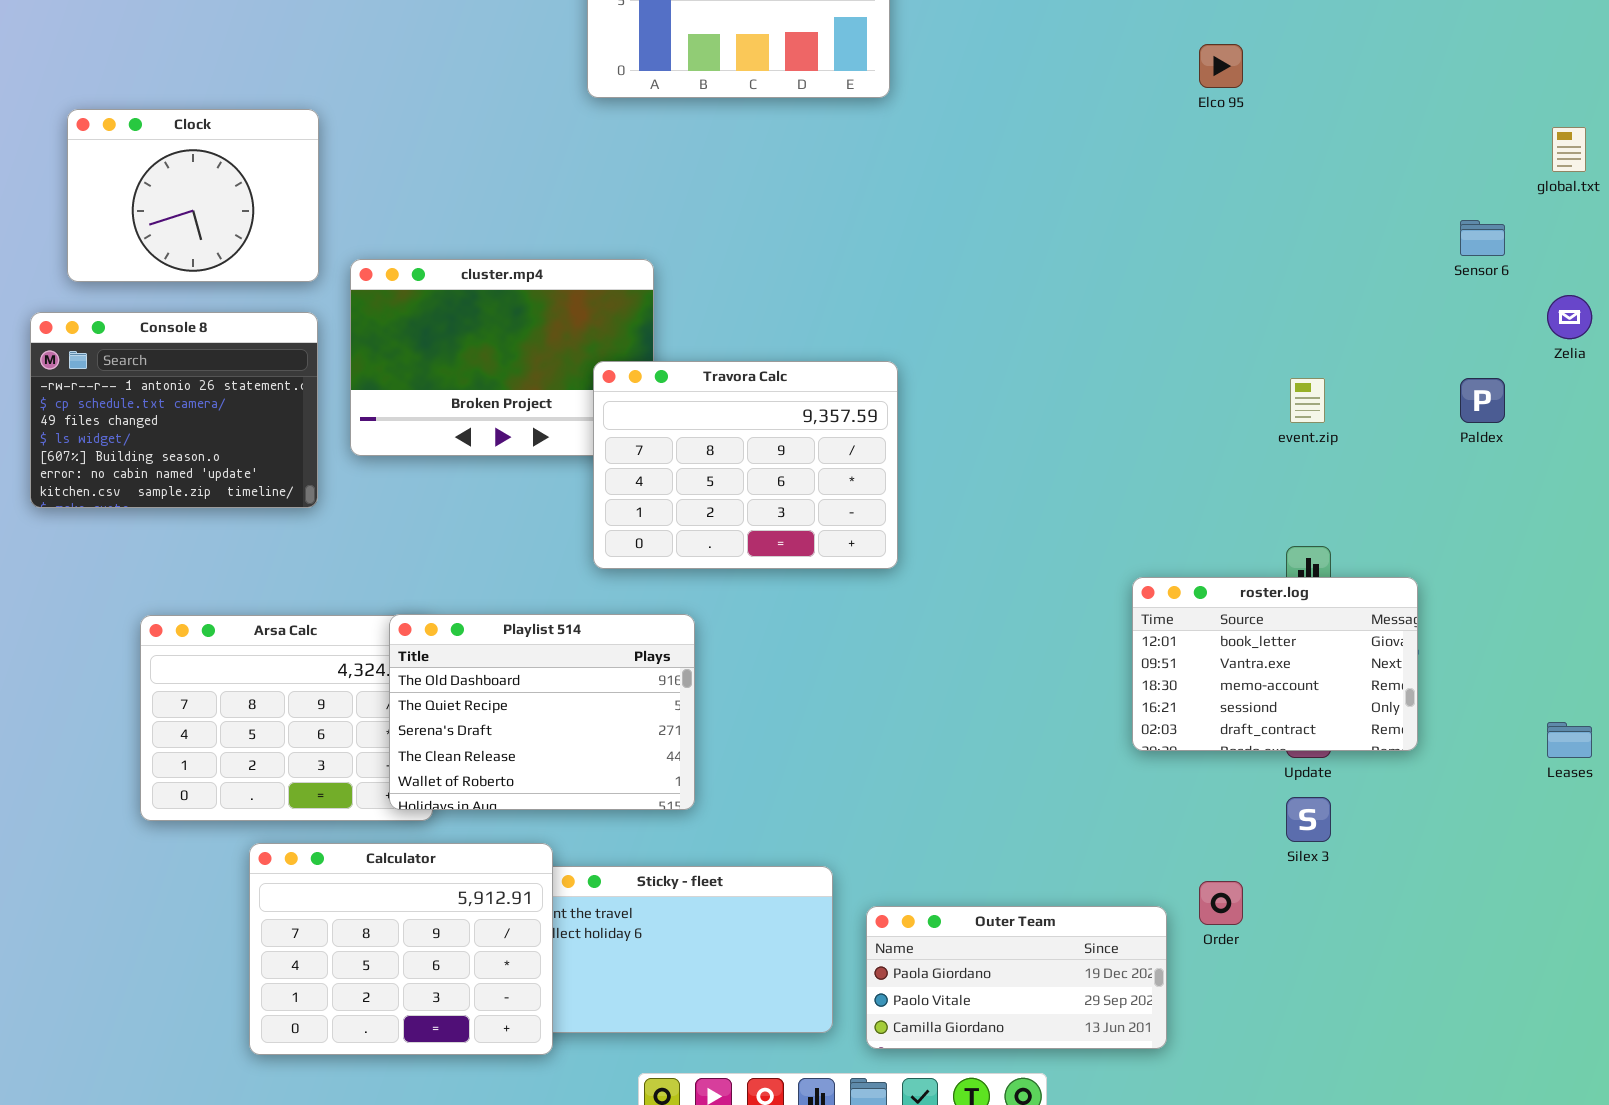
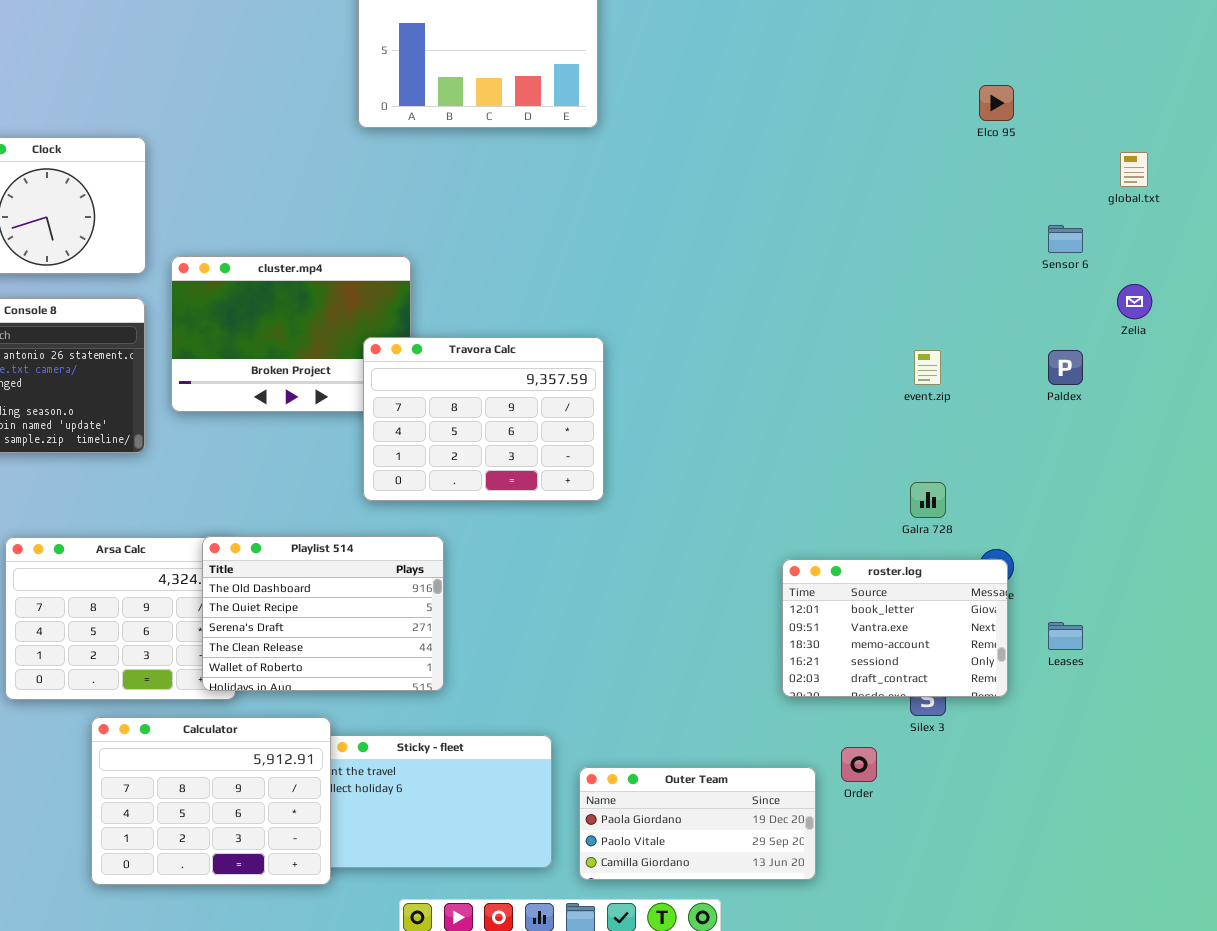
Elco 95: [1199,44,1243,88] -> [979,85,1014,121], moved
roster.log: [1132,577,1418,751] -> [782,559,1008,697], moved
Leases: [1547,722,1592,758] -> [1048,622,1083,650], moved

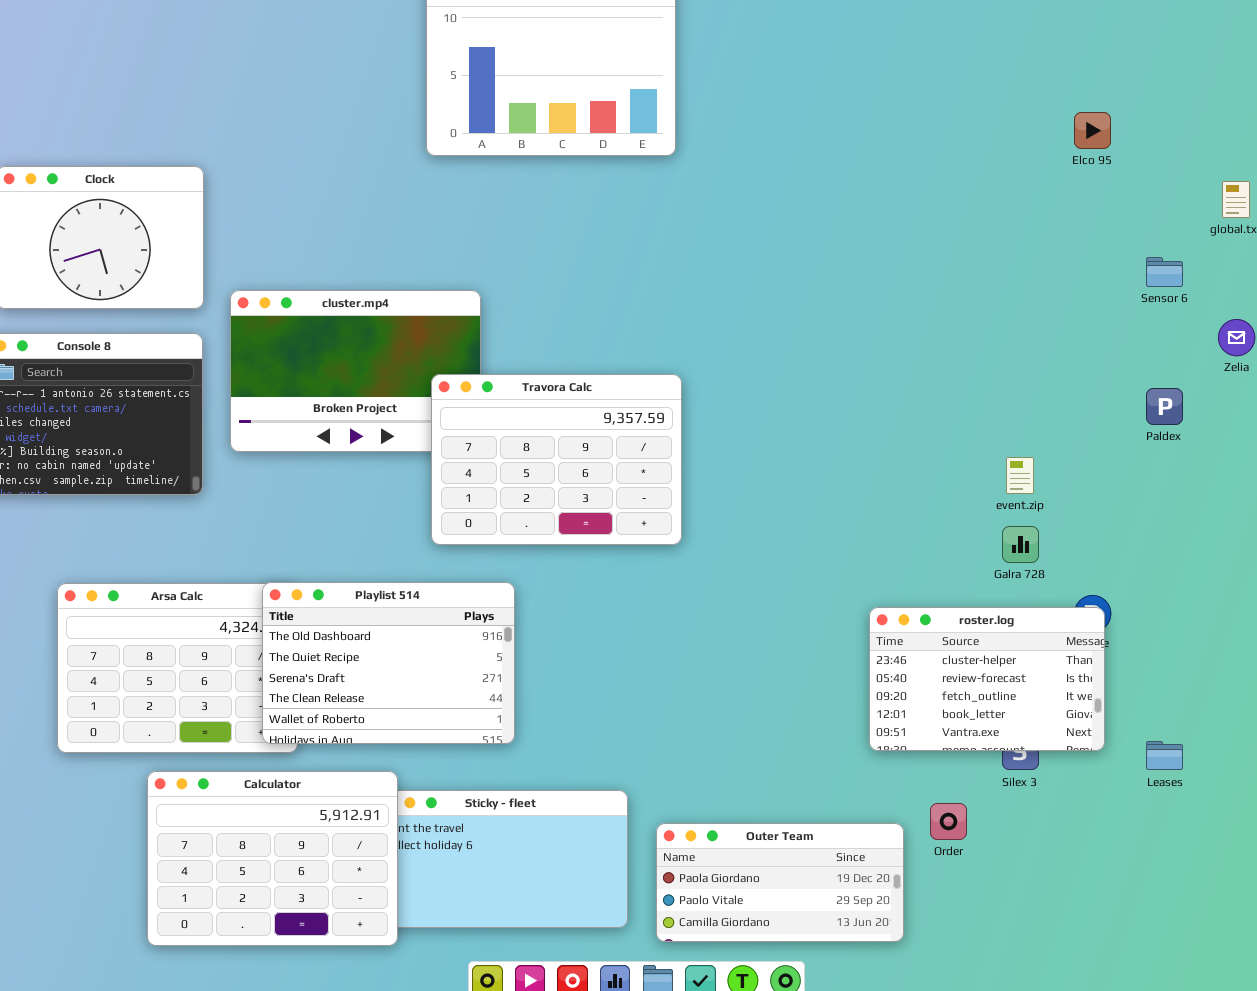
event.zip: [914,350,941,385] -> [1006,457,1034,494], moved
roster.log: [782,559,1008,697] -> [869,607,1105,751], scrolled up 3 rows
Leases: [1048,622,1083,650] -> [1146,741,1183,770], moved

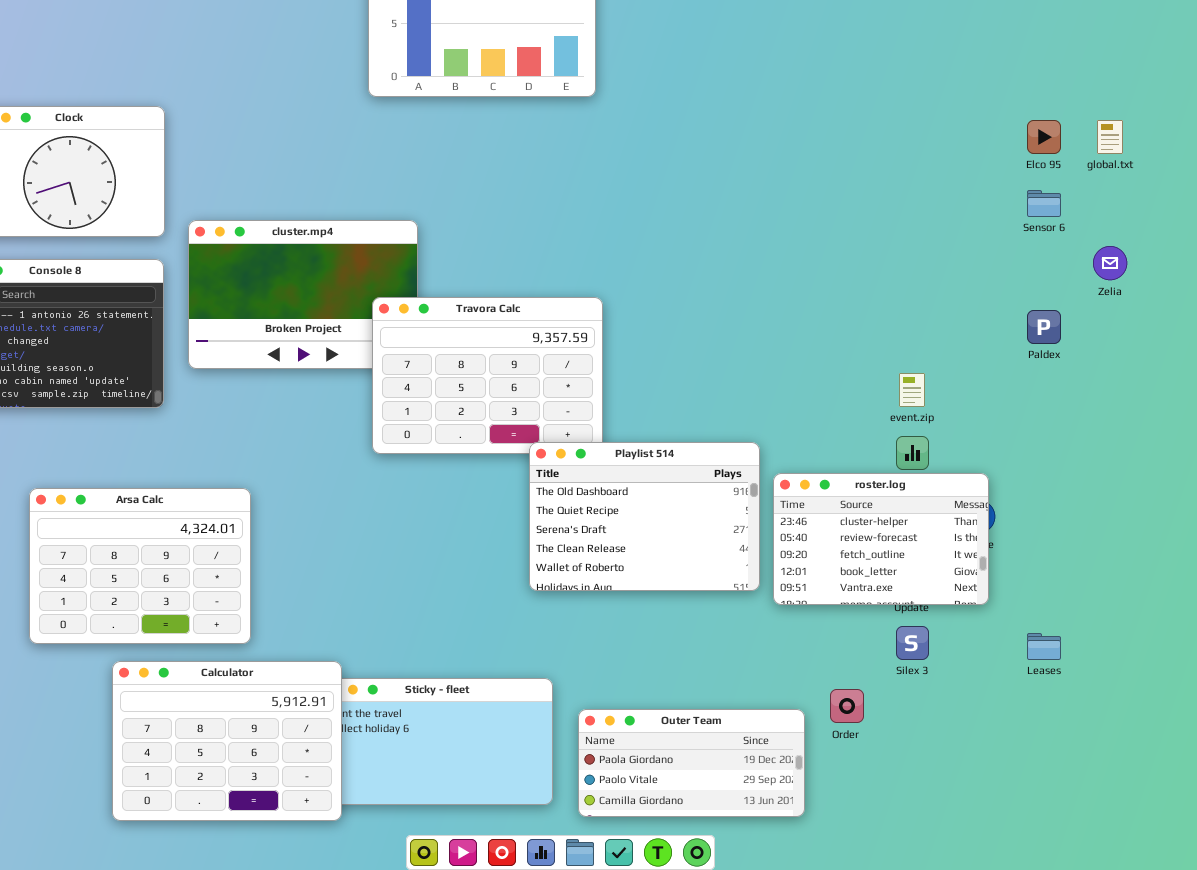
Elco 95: [1074,112,1111,149] -> [1027,120,1061,154], moved
Playlist 514: [262,582,515,744] -> [529,442,760,591], moved
roster.log: [869,607,1105,751] -> [773,473,989,605], moved

